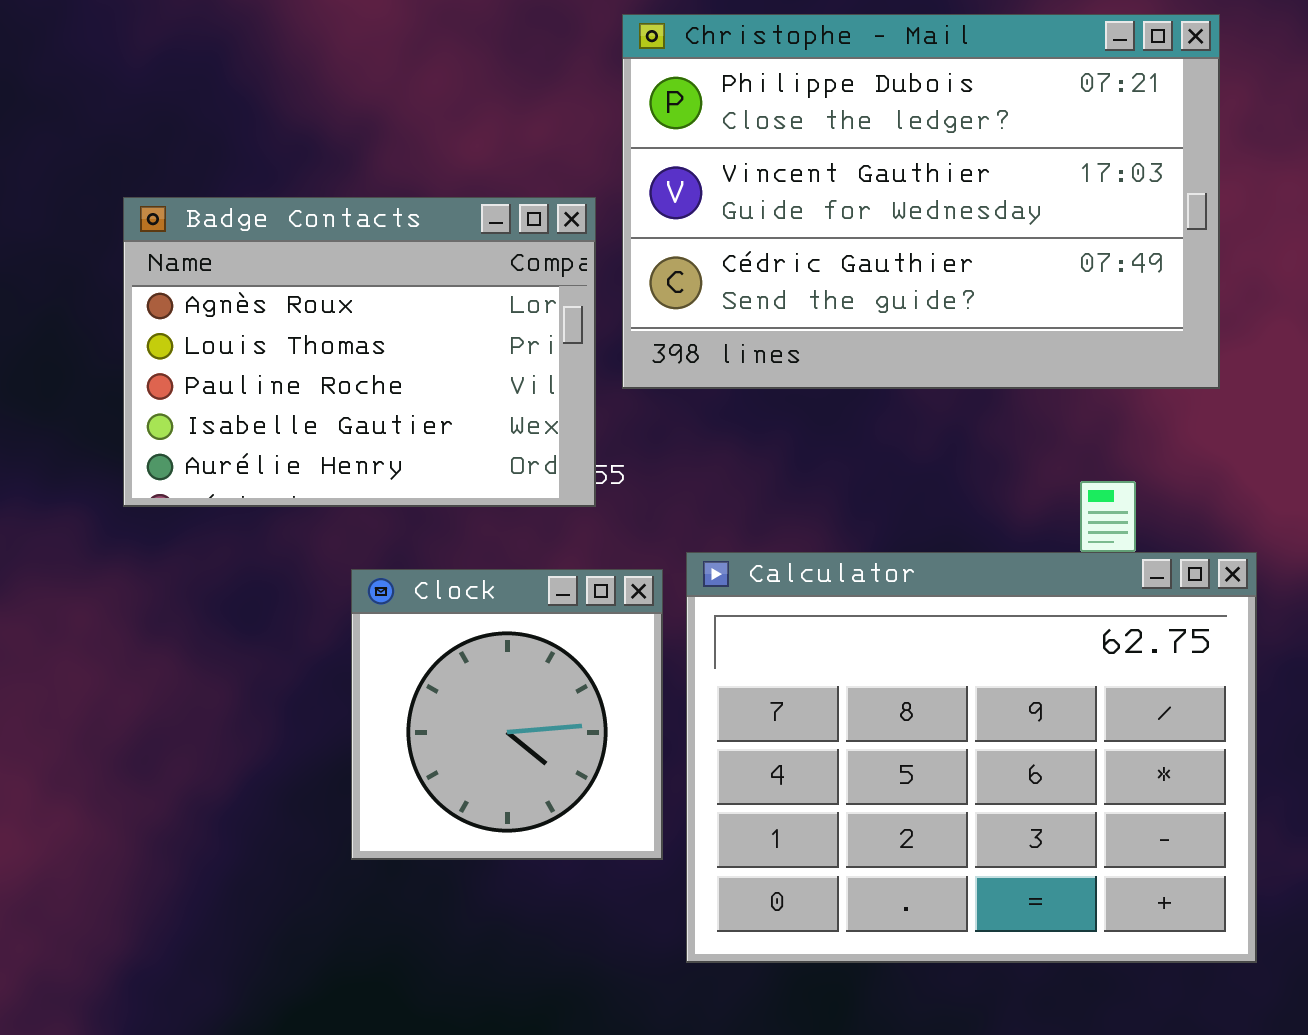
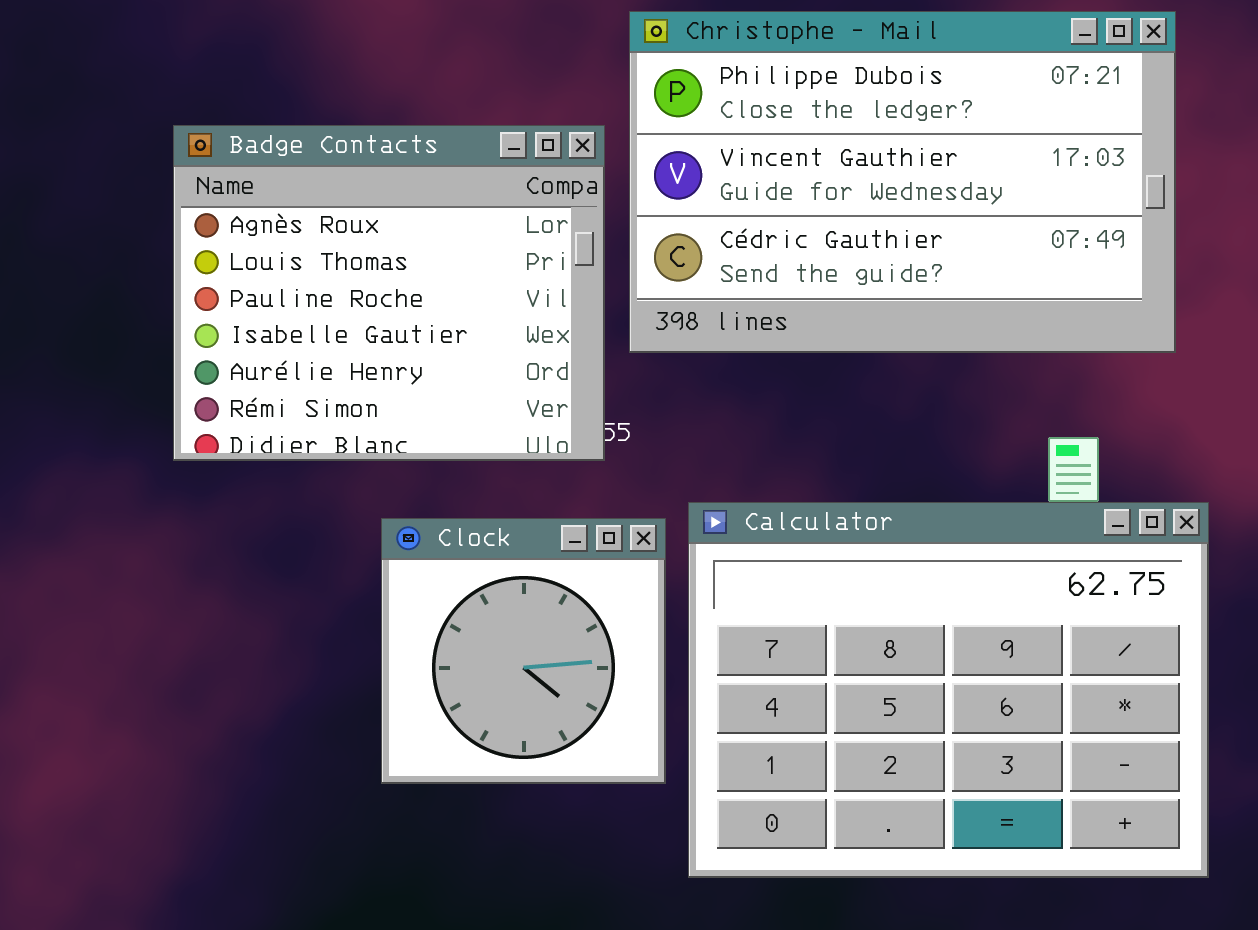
Badge Contacts: [123,197,596,507] -> [173,125,605,461], resized

